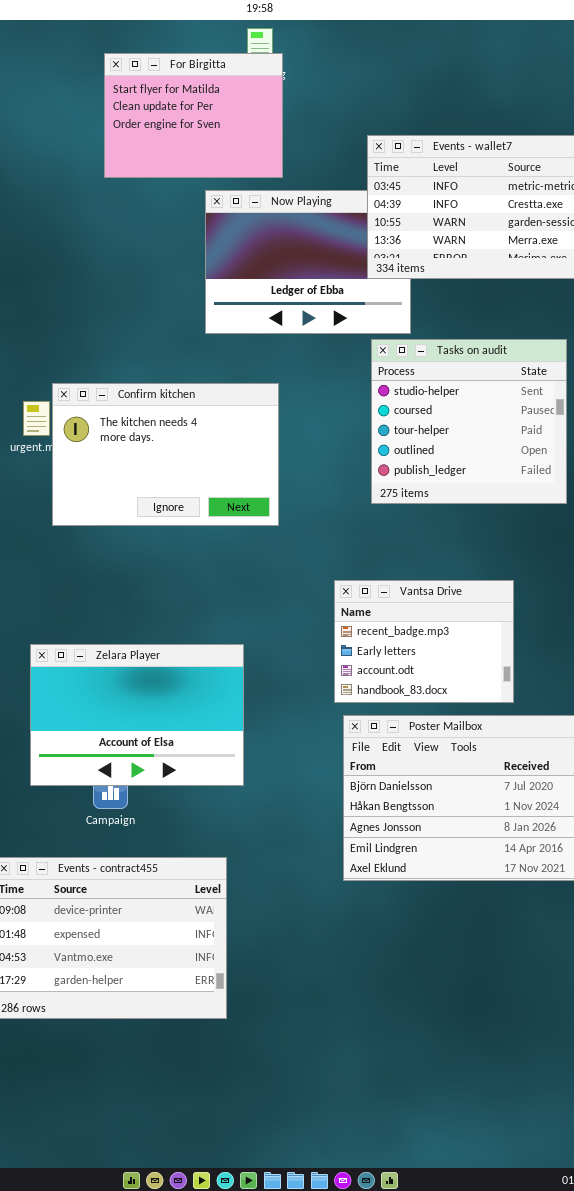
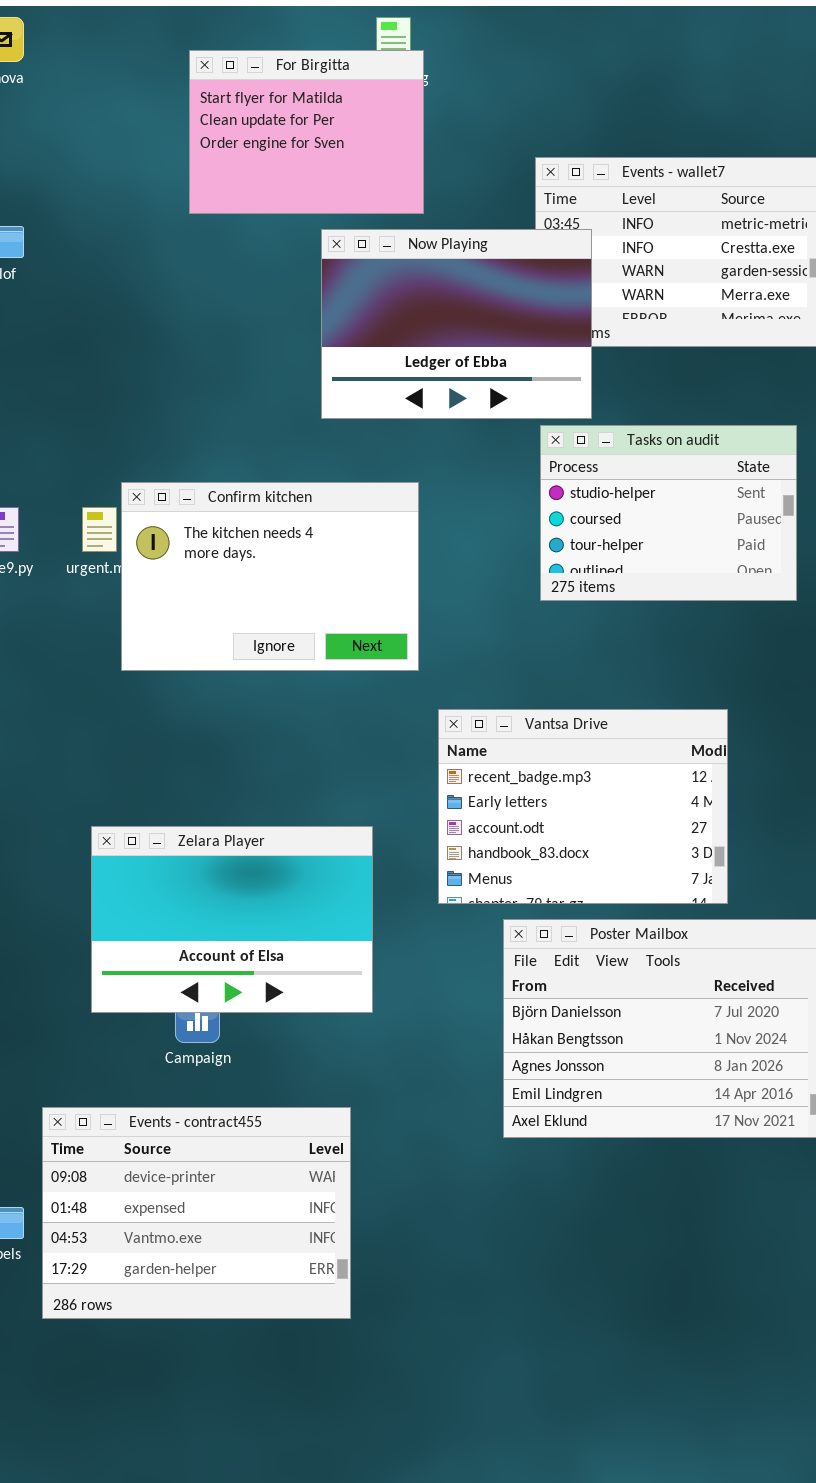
Now Playing: [205,190,411,334] -> [321,229,592,419], raised
Tasks on audit: [371,339,567,504] -> [540,425,797,601], resized
Vantsa Drive: [334,580,514,703] -> [438,709,728,904], resized

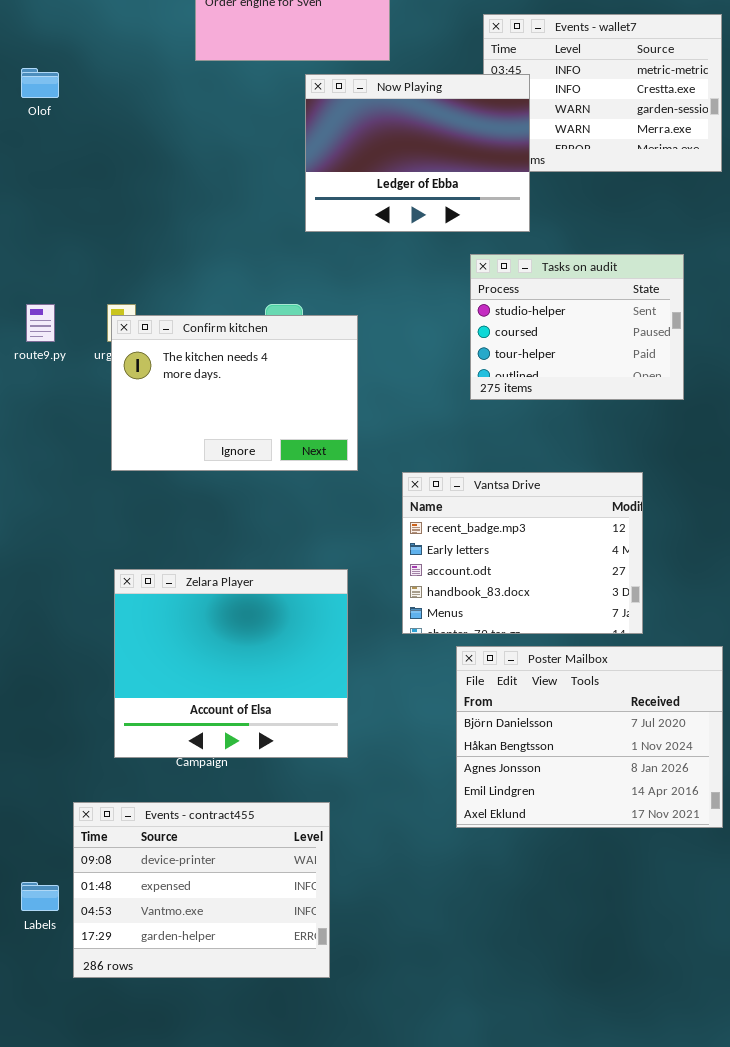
Tasks on audit: [540,425,797,601] -> [470,254,684,400], moved
Confirm kitchen: [121,482,419,671] -> [111,315,358,471], moved
Zelara Player: [91,826,373,1013] -> [114,569,348,758], resized

